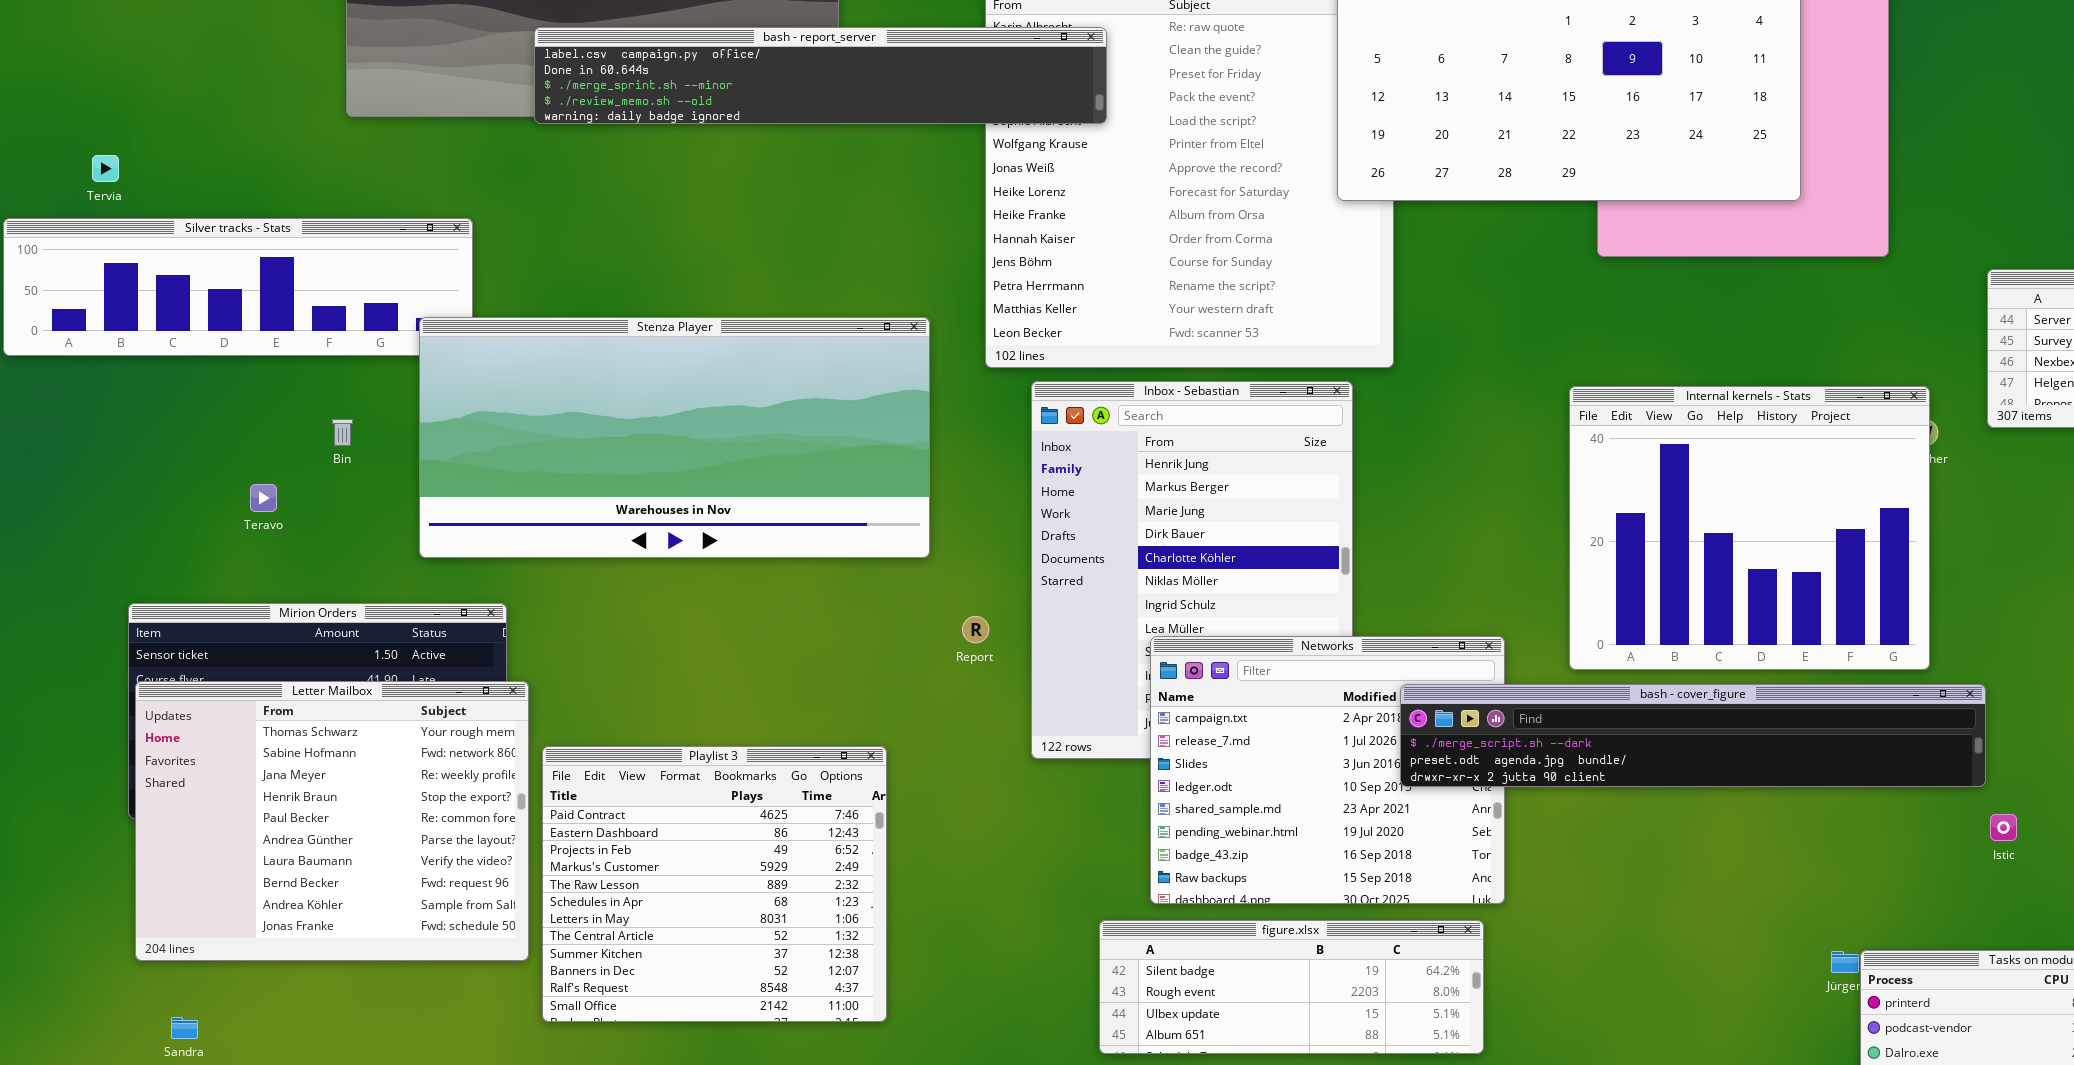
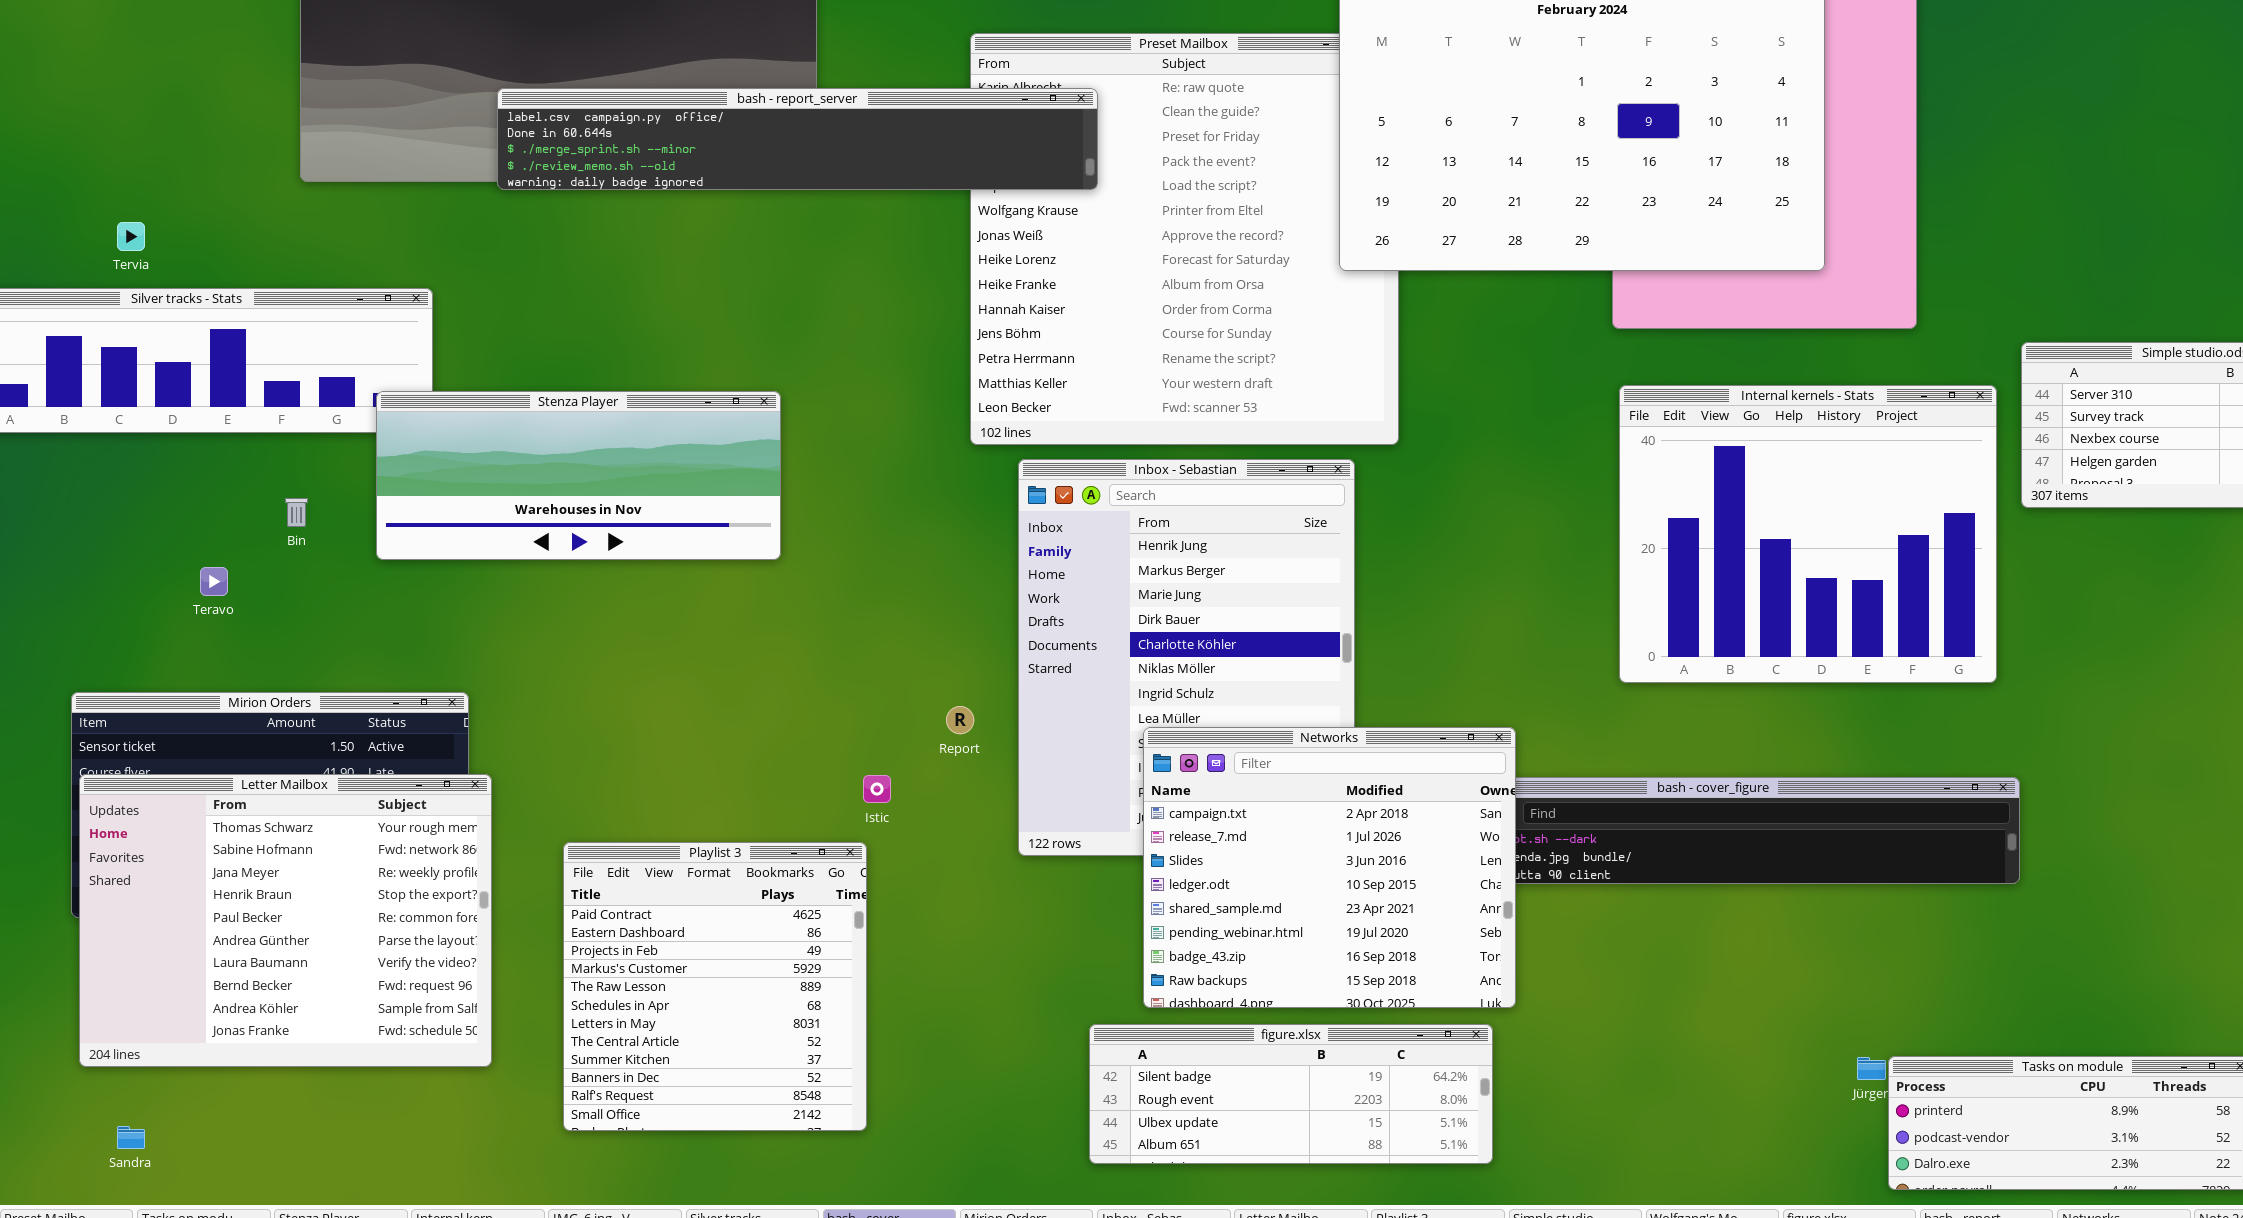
Tervia: [92,155,119,182] -> [117,222,145,251], moved
Stenza Player: [419,317,930,558] -> [376,391,781,560], resized
Internal kernels - Stats: [1569,386,1930,670] -> [1619,385,1997,683], moved
Networks: [1150,636,1505,904] -> [1143,727,1516,1008], raised
Playlist 3: [542,746,887,1022] -> [563,842,867,1131], resized
Istic: [1990,814,2017,841] -> [863,775,891,803], moved

